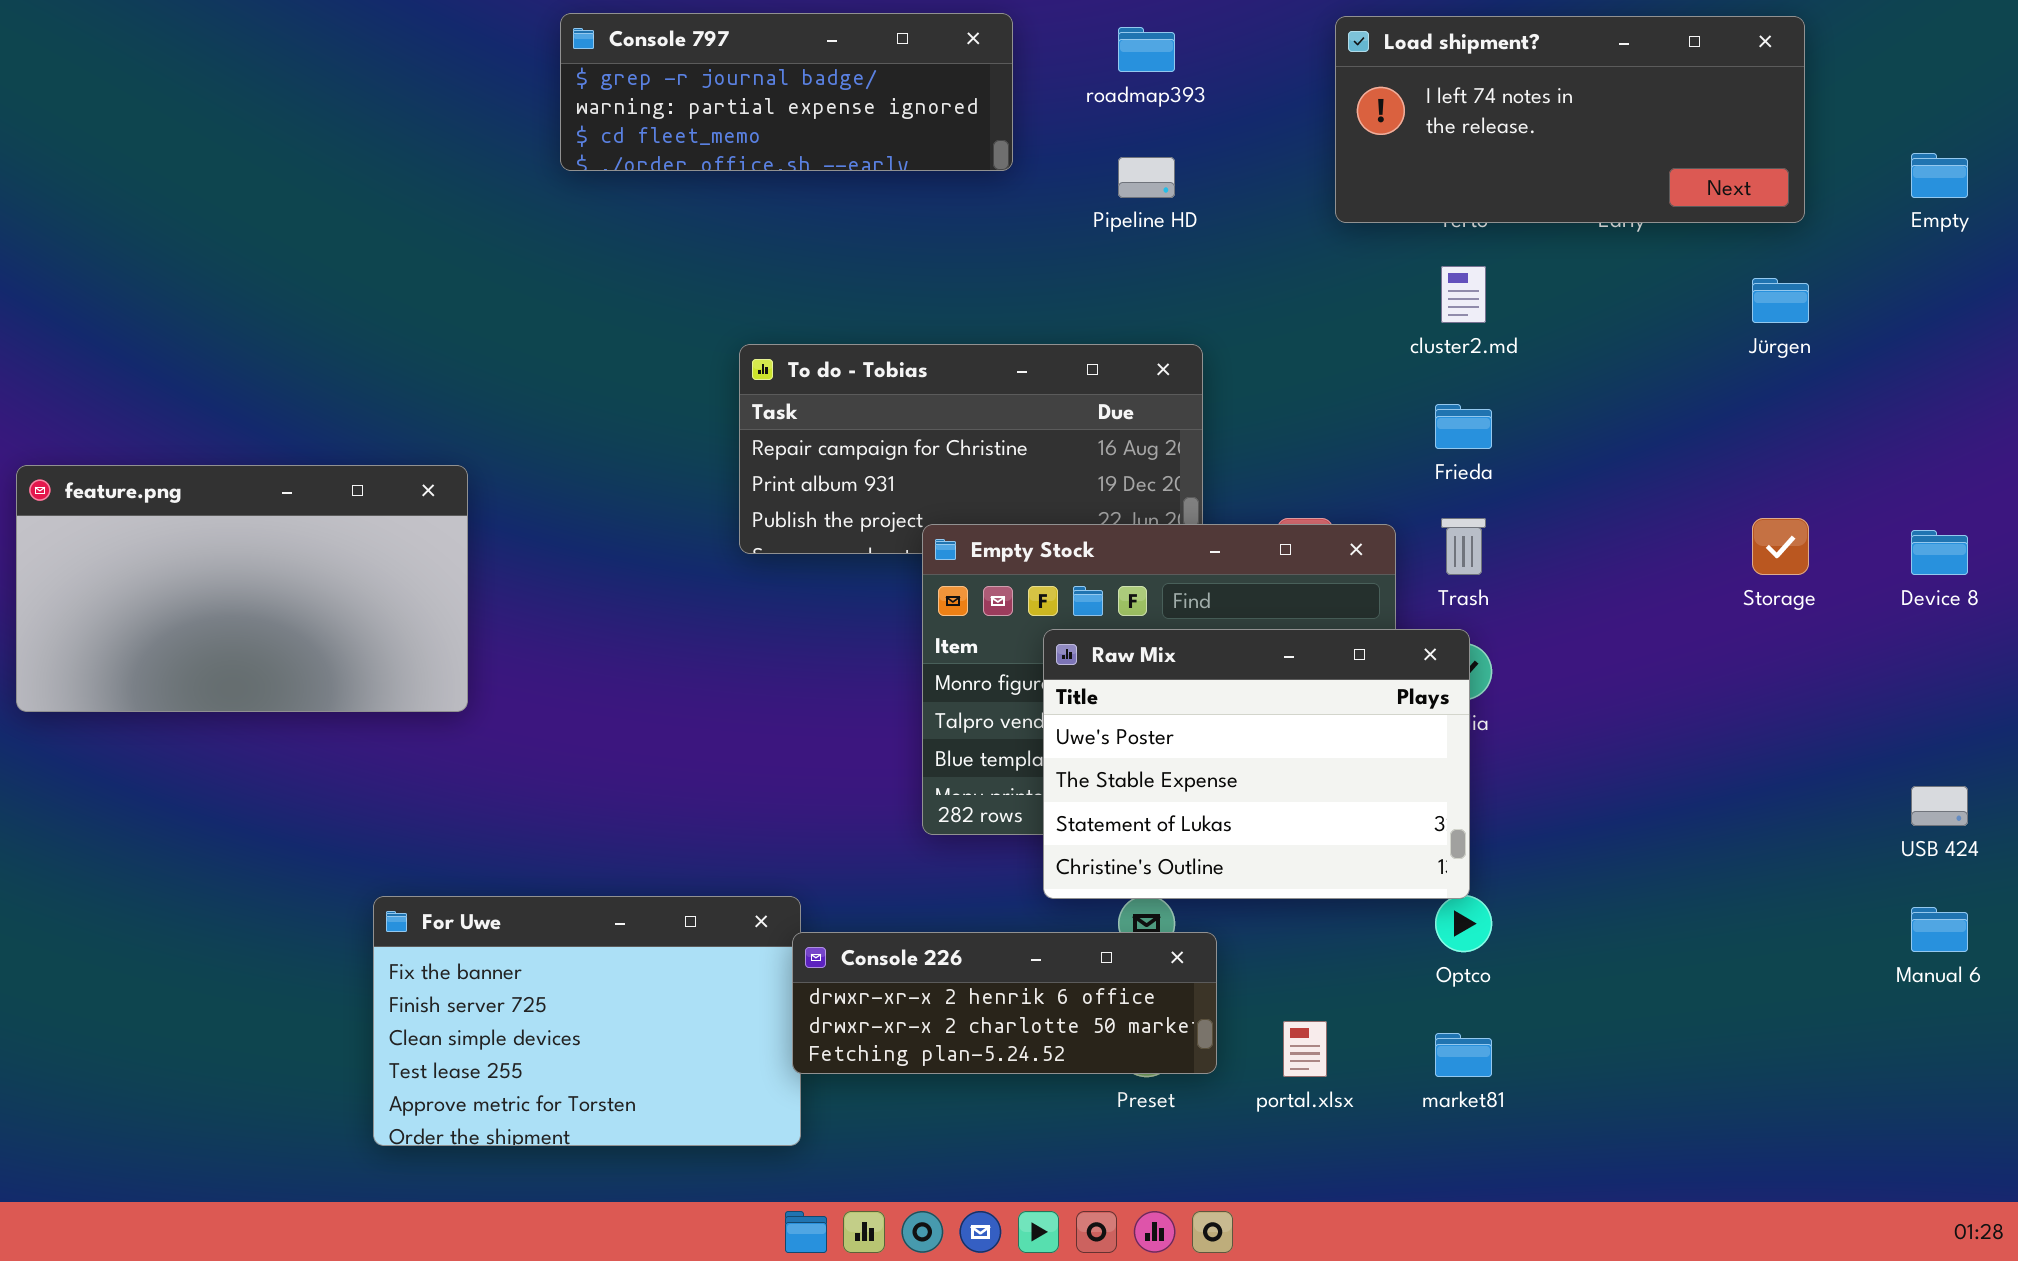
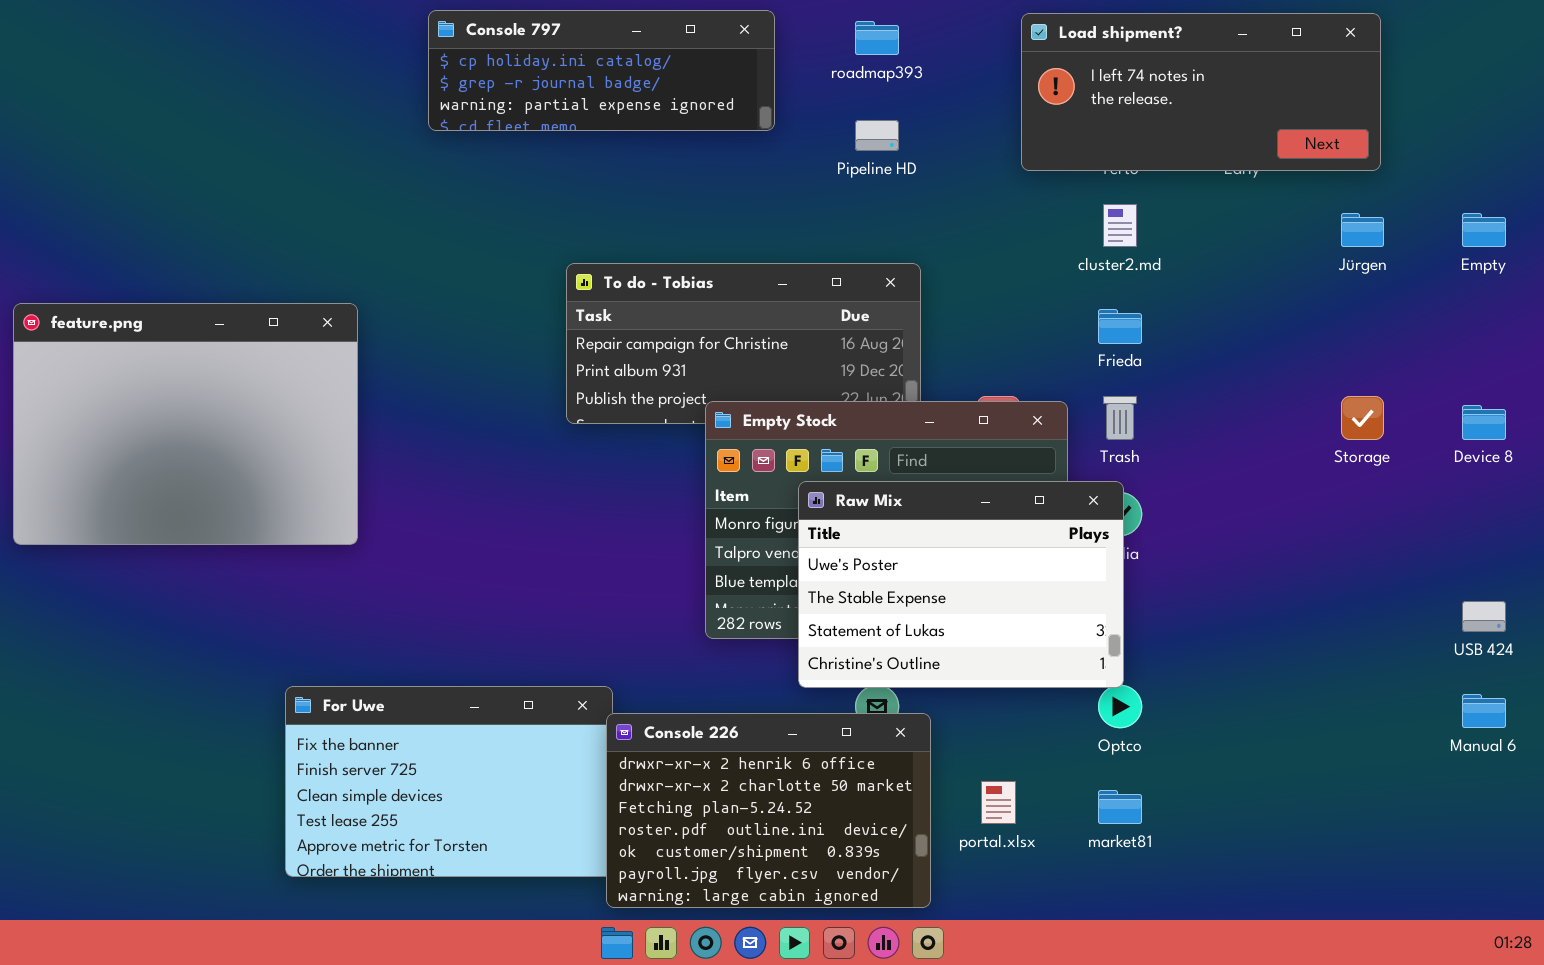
Console 797: [560,13,1013,171] -> [428,10,775,131], scrolled up 1 row
Empty: [1911,153,1968,198] -> [1462,213,1506,247], moved
feature.png: [16,465,468,712] -> [13,303,358,545], resized
Console 226: [792,932,1217,1074] -> [606,713,931,908], resized

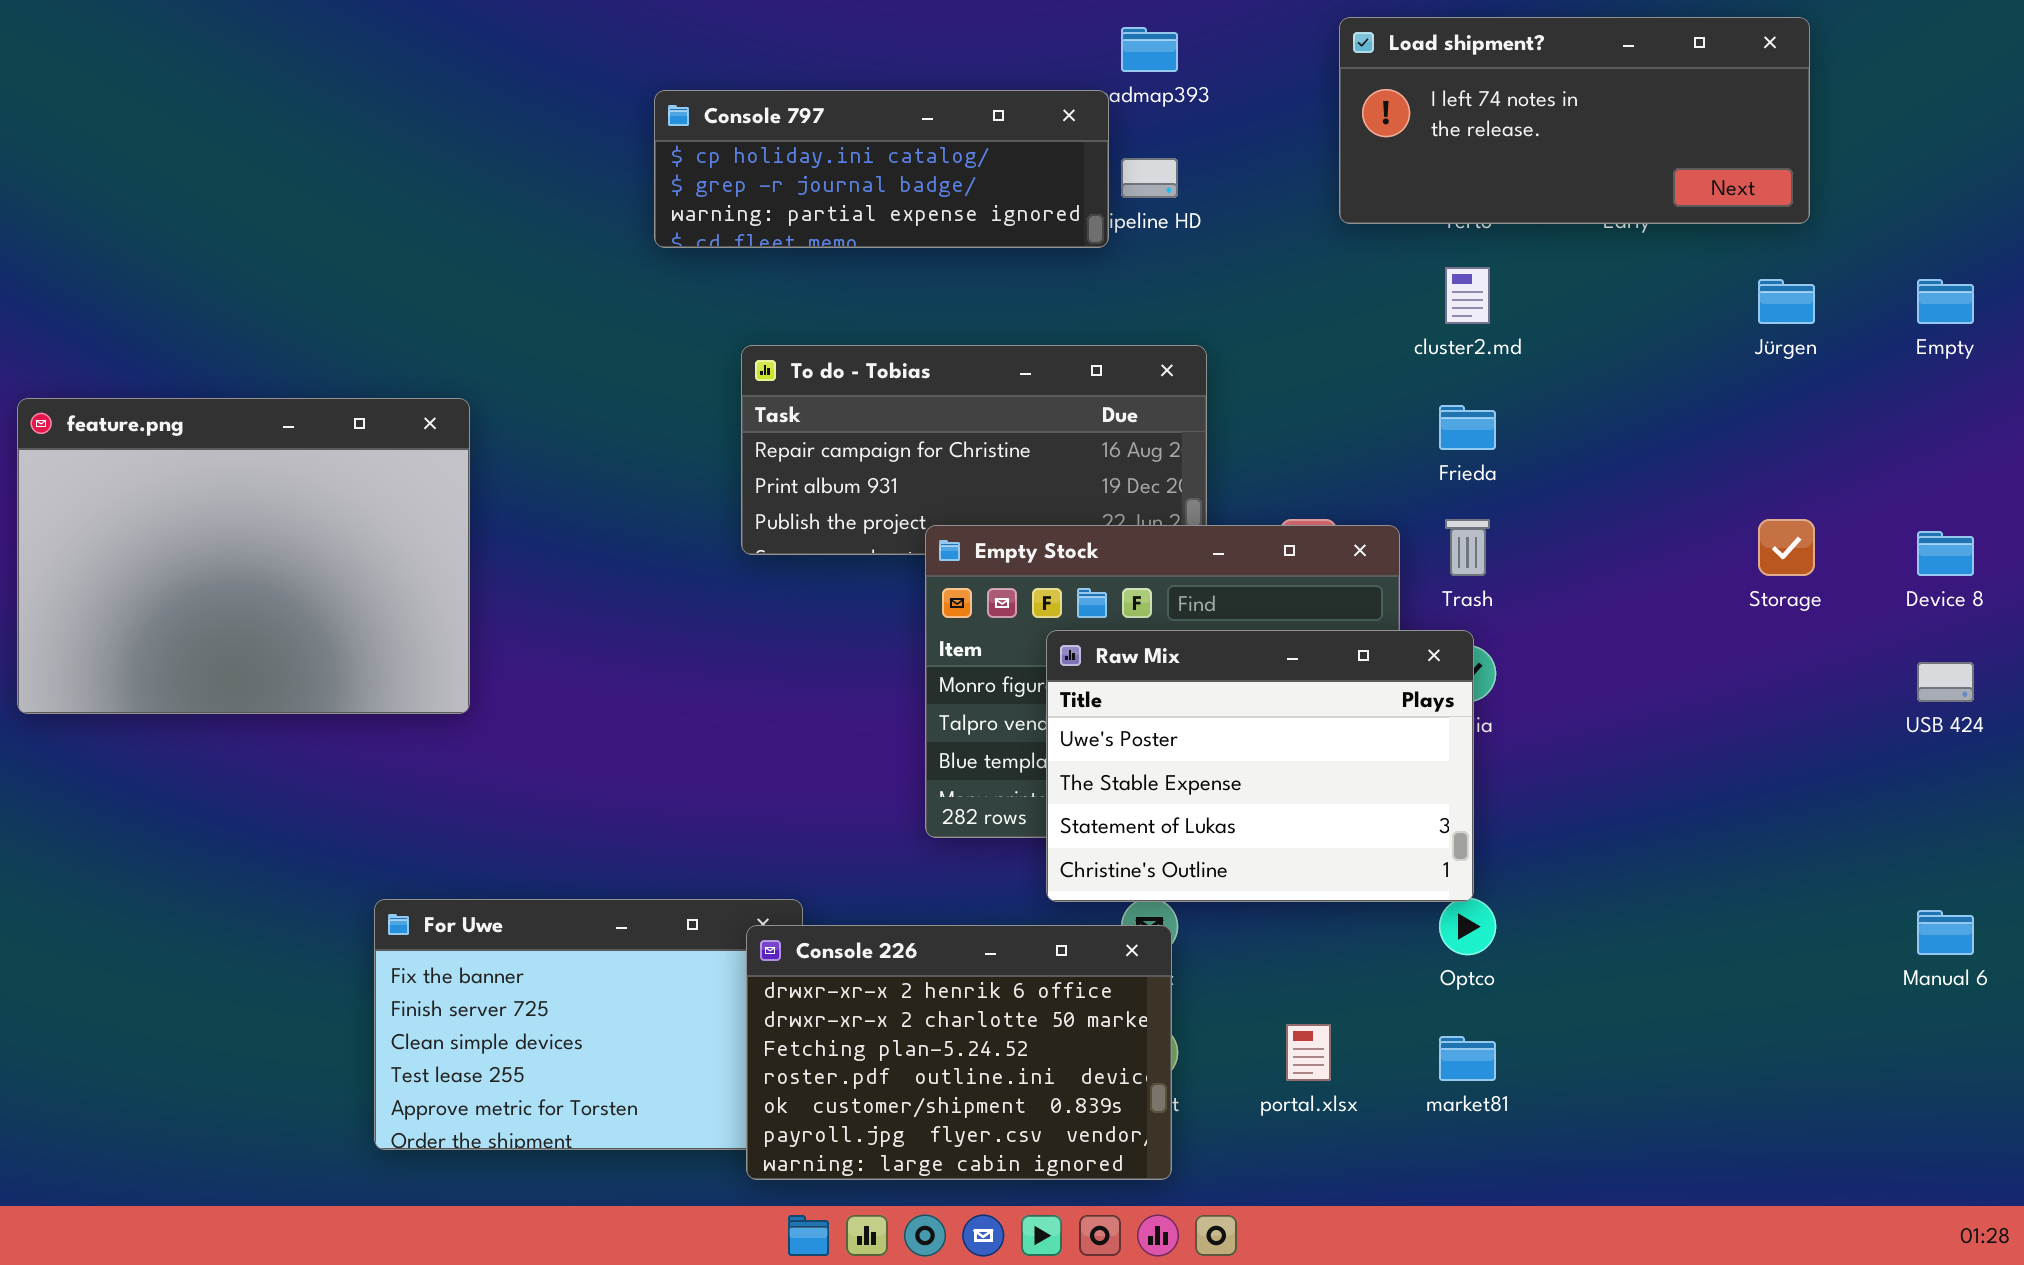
Console 797: [428,10,775,131] -> [654,90,1109,248], moved
USB 424: [1462,601,1506,632] -> [1917,662,1974,702], moved
Console 226: [606,713,931,908] -> [746,925,1172,1180], moved

